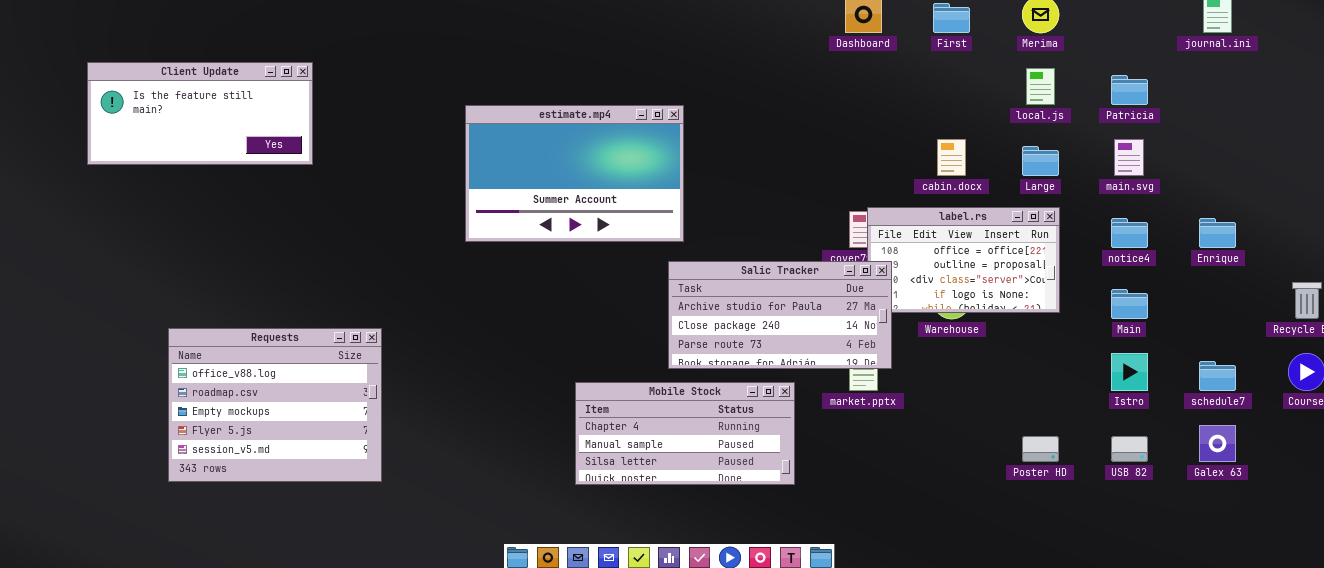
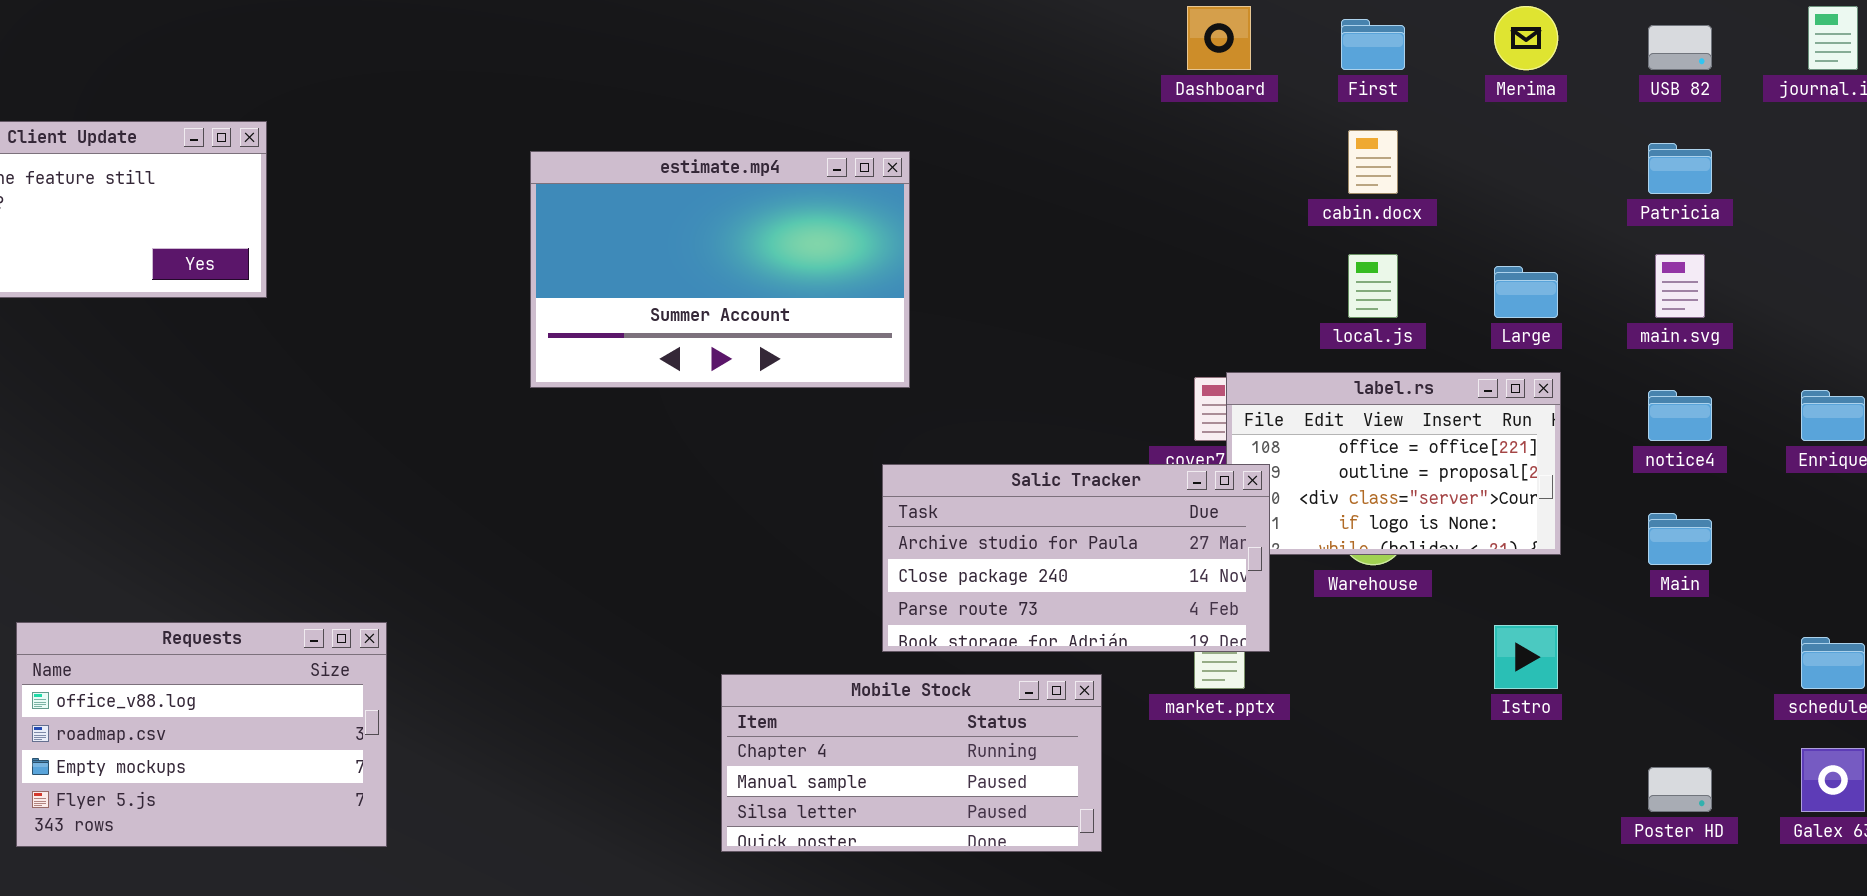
local.js: [1026,68,1055,105] -> [1348,254,1398,318], moved
estimate.mp4: [465,105,684,242] -> [530,151,910,388], moved
cabin.docx: [937,139,966,176] -> [1348,130,1398,194], moved
Requests: [168,328,382,482] -> [16,622,387,847], resized
Istro: [1111,353,1148,391] -> [1494,625,1558,689], moved
Poster HD: [1022,436,1059,462] -> [1648,767,1712,812], moved
USB 82: [1111,436,1148,462] -> [1648,25,1712,70], moved

